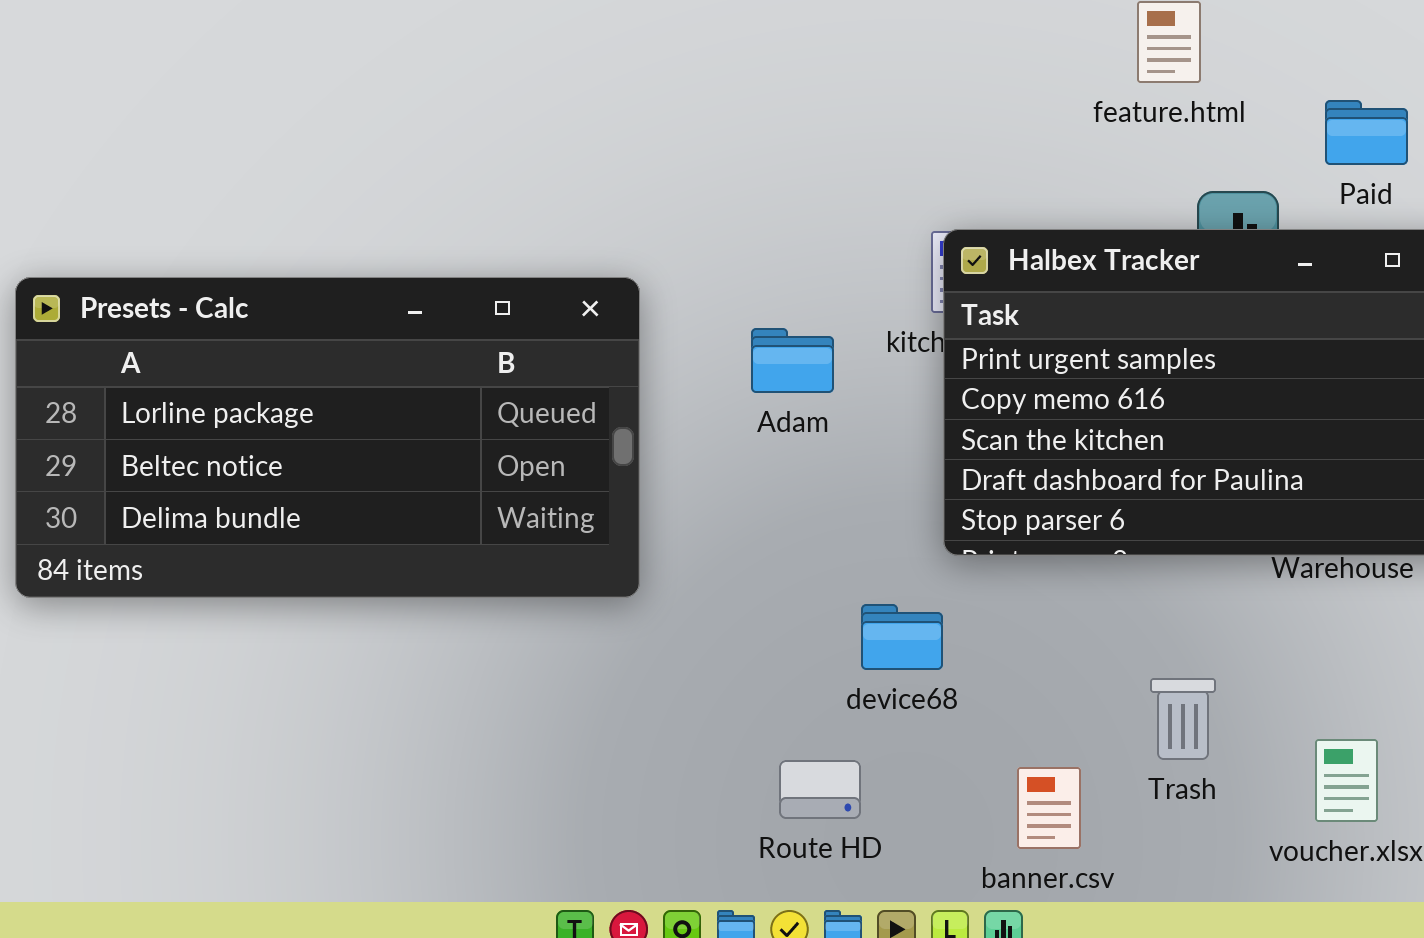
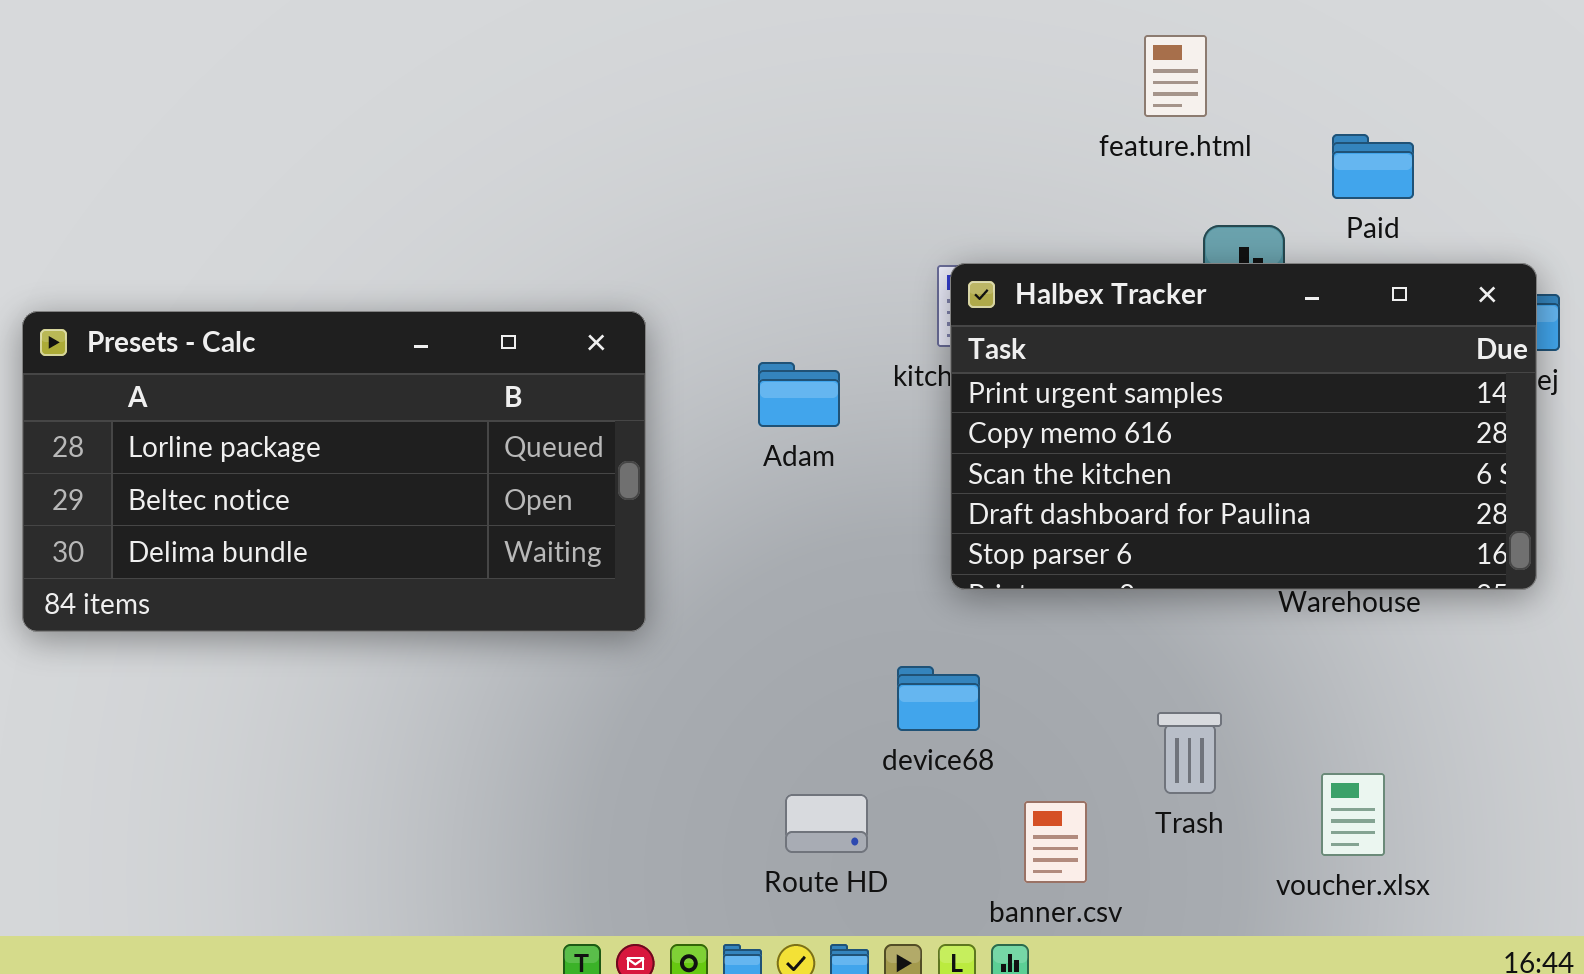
device68: [861,604,943,670] -> [897,666,980,731], moved

